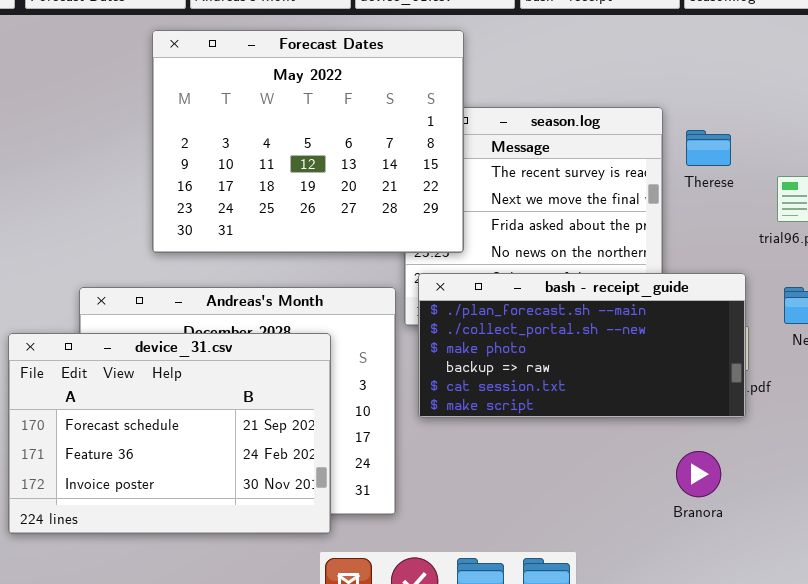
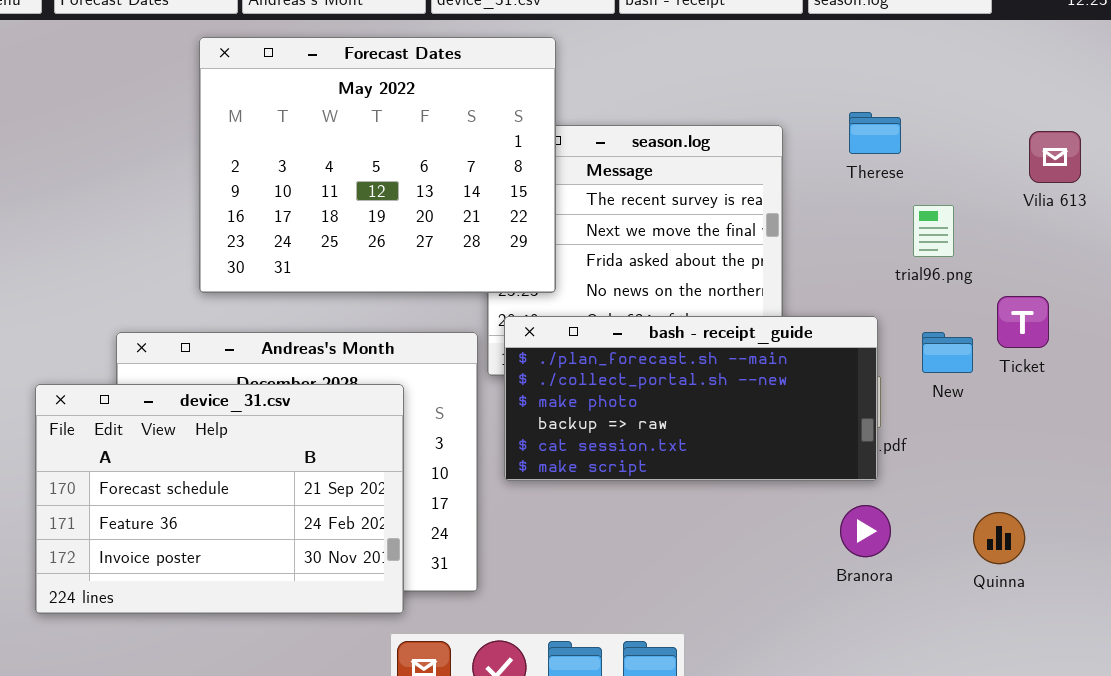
Therese: [686,130,731,166] -> [849,112,901,154], moved
Branora: [676,451,721,497] -> [840,505,891,557], moved

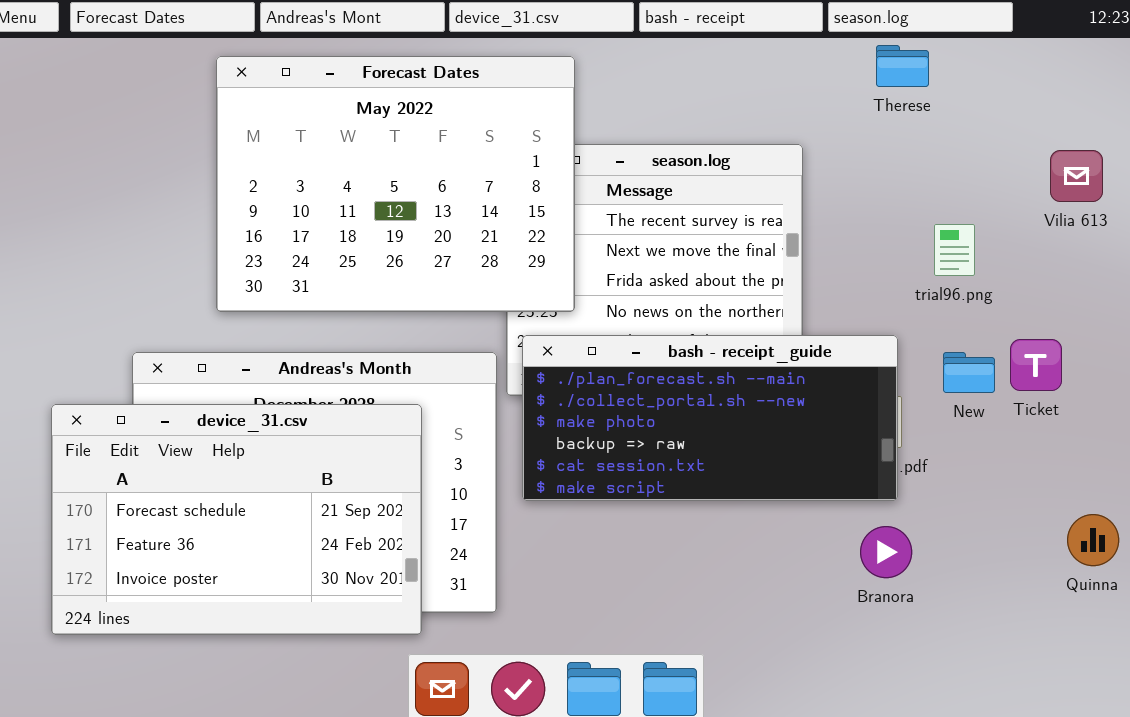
Therese: [849,112,901,154] -> [876,45,929,87], moved
Ticket: [997,296,1049,348] -> [1010,339,1062,391], moved
Quinna: [973,512,1025,564] -> [1067,514,1119,566], moved

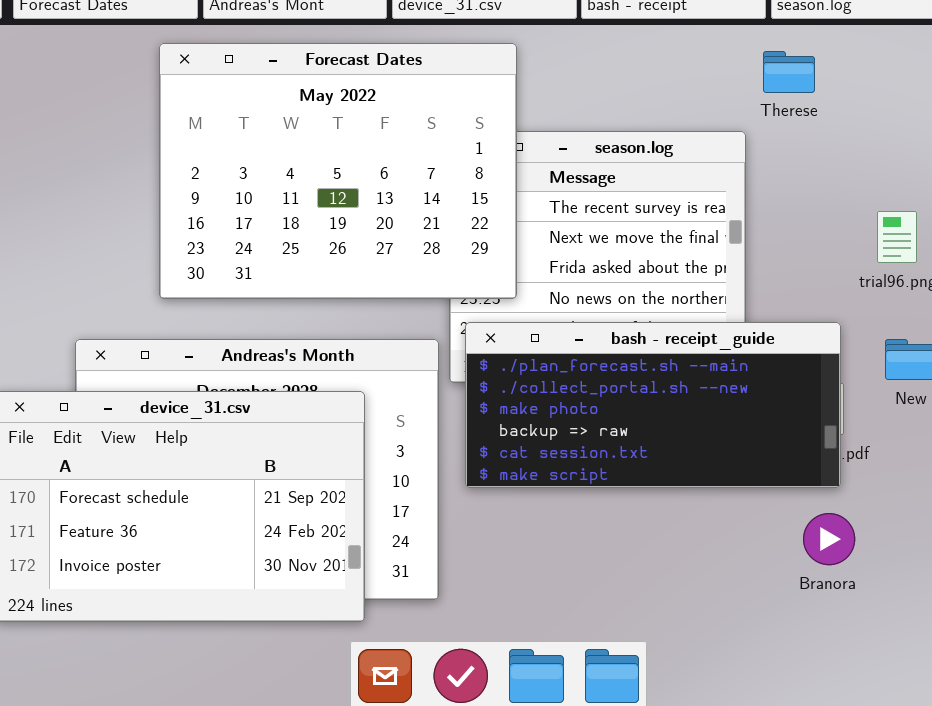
Therese: [876,45,929,87] -> [763,51,815,93], moved

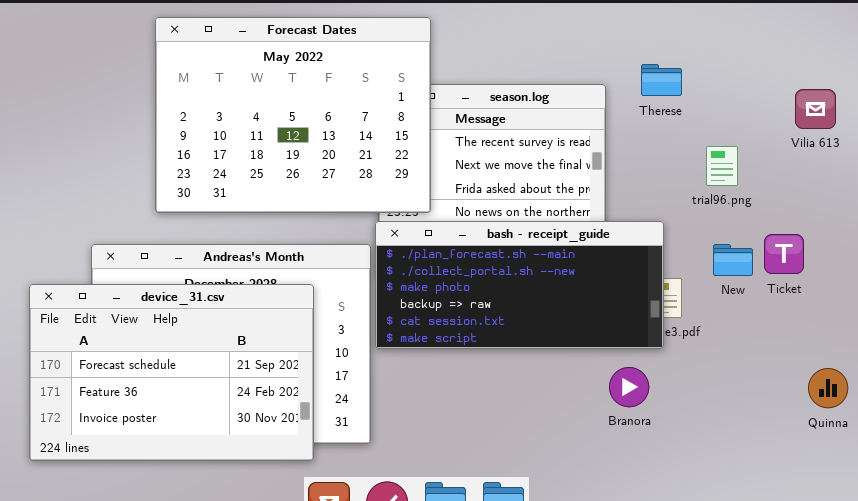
Therese: [763,51,815,93] -> [641,64,682,96], moved
bash - receipt_guide: [465,322,841,488] -> [375,221,664,349], moved
Branora: [803,513,855,565] -> [609,367,649,407], moved

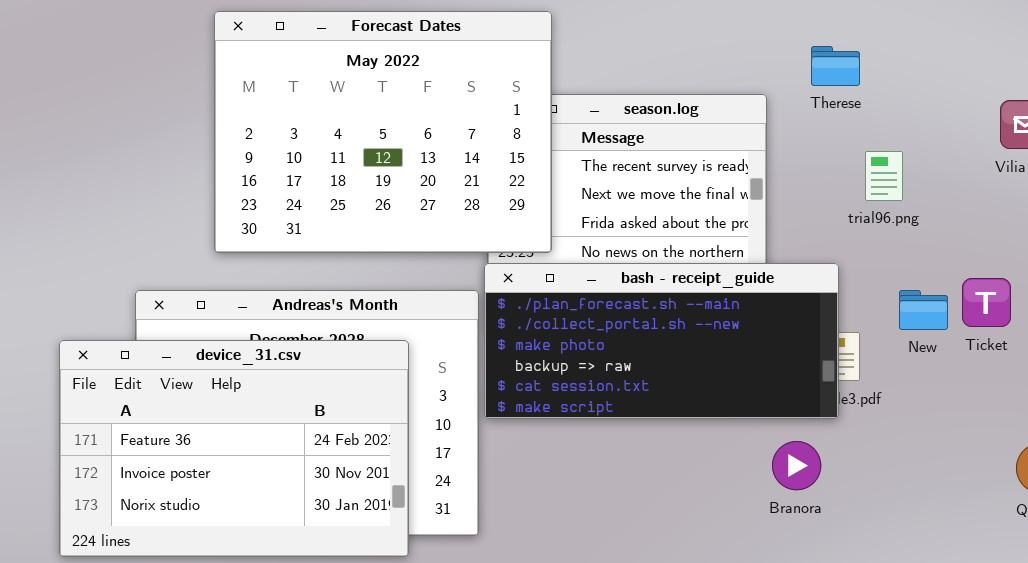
Therese: [641,64,682,96] -> [811,46,860,86], moved
trial96.png: [706,146,738,186] -> [865,151,903,201], moved
device_31.csv: [29,284,314,461] -> [59,340,409,557], scrolled down 1 row

